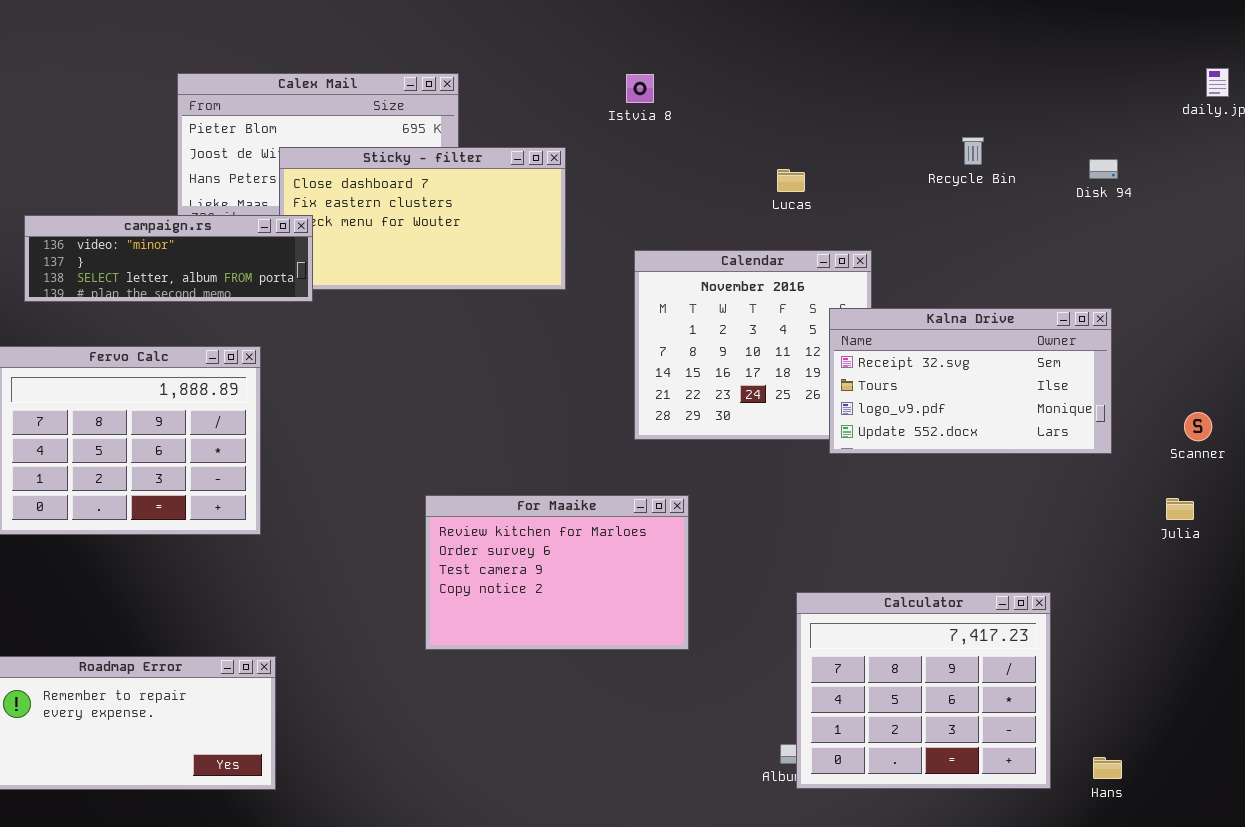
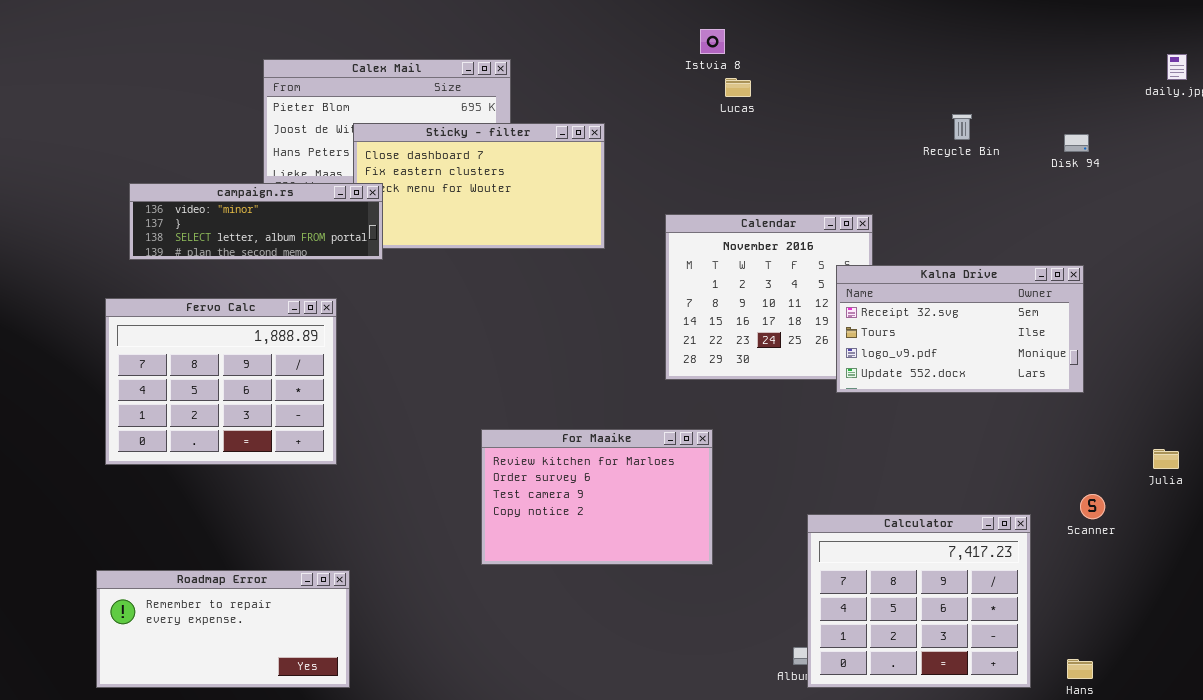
Istvia 8: [626,74,654,103] -> [700,29,725,54], moved
Lucas: [777,169,805,192] -> [725,78,751,97], moved
Scanner: [1184,412,1212,441] -> [1080,494,1105,519], moved
Julia: [1166,498,1194,520] -> [1153,449,1179,469], moved

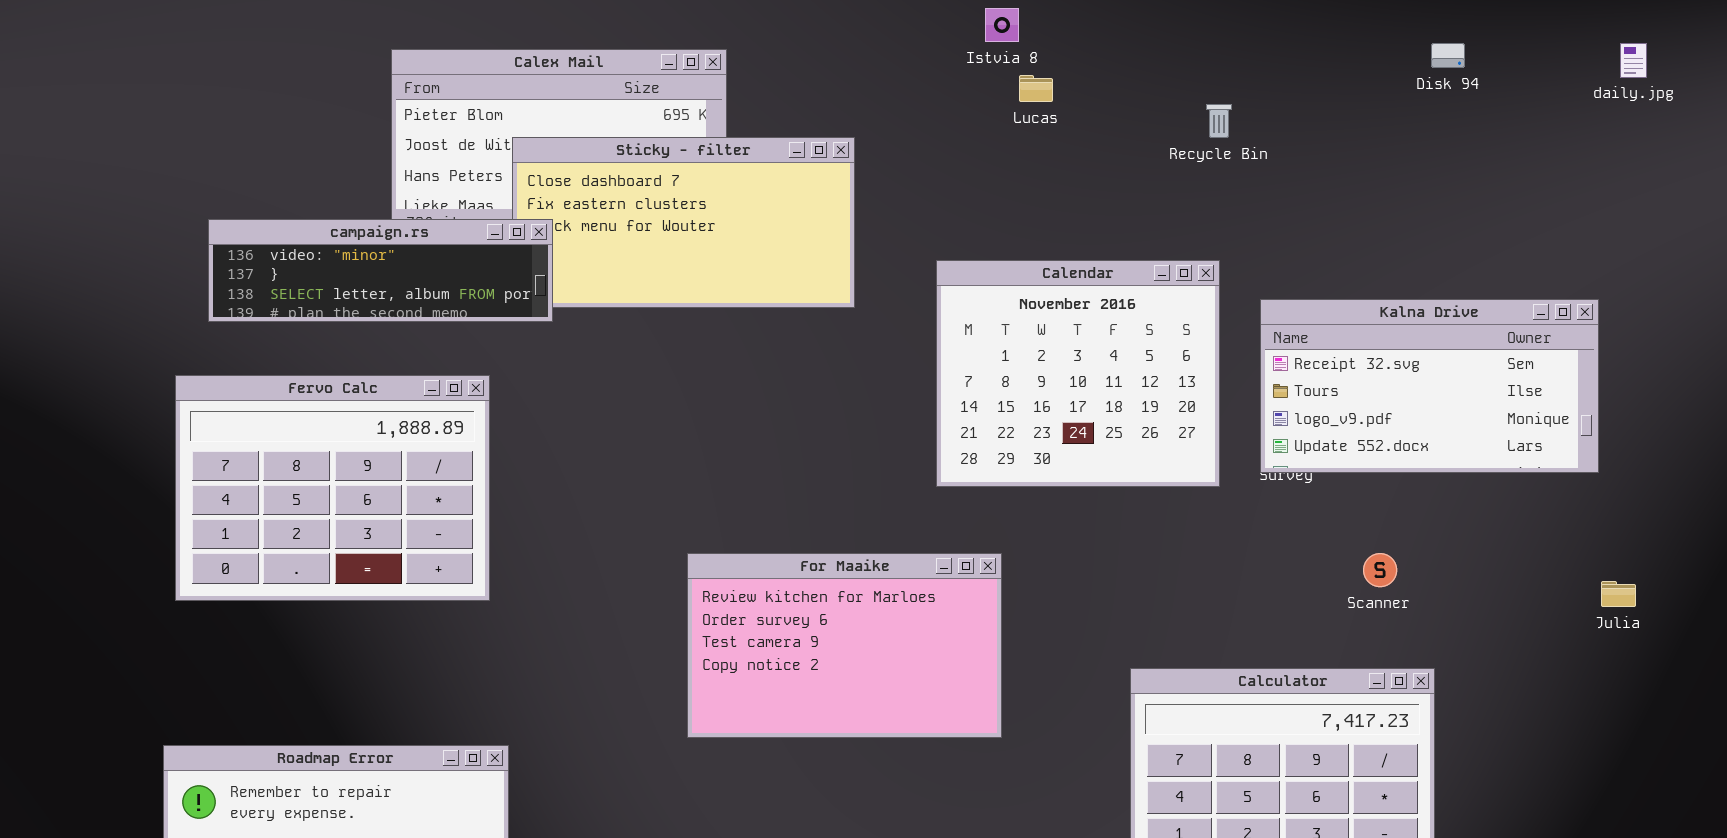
Recycle Bin: [952,114,972,140] -> [1206,104,1232,138], moved
Disk 94: [1064,134,1089,152] -> [1431,43,1465,68], moved
Kalna Drive: [836,265,1084,393] -> [1260,299,1599,473], moved
Scanner: [1080,494,1105,519] -> [1363,553,1397,587], moved

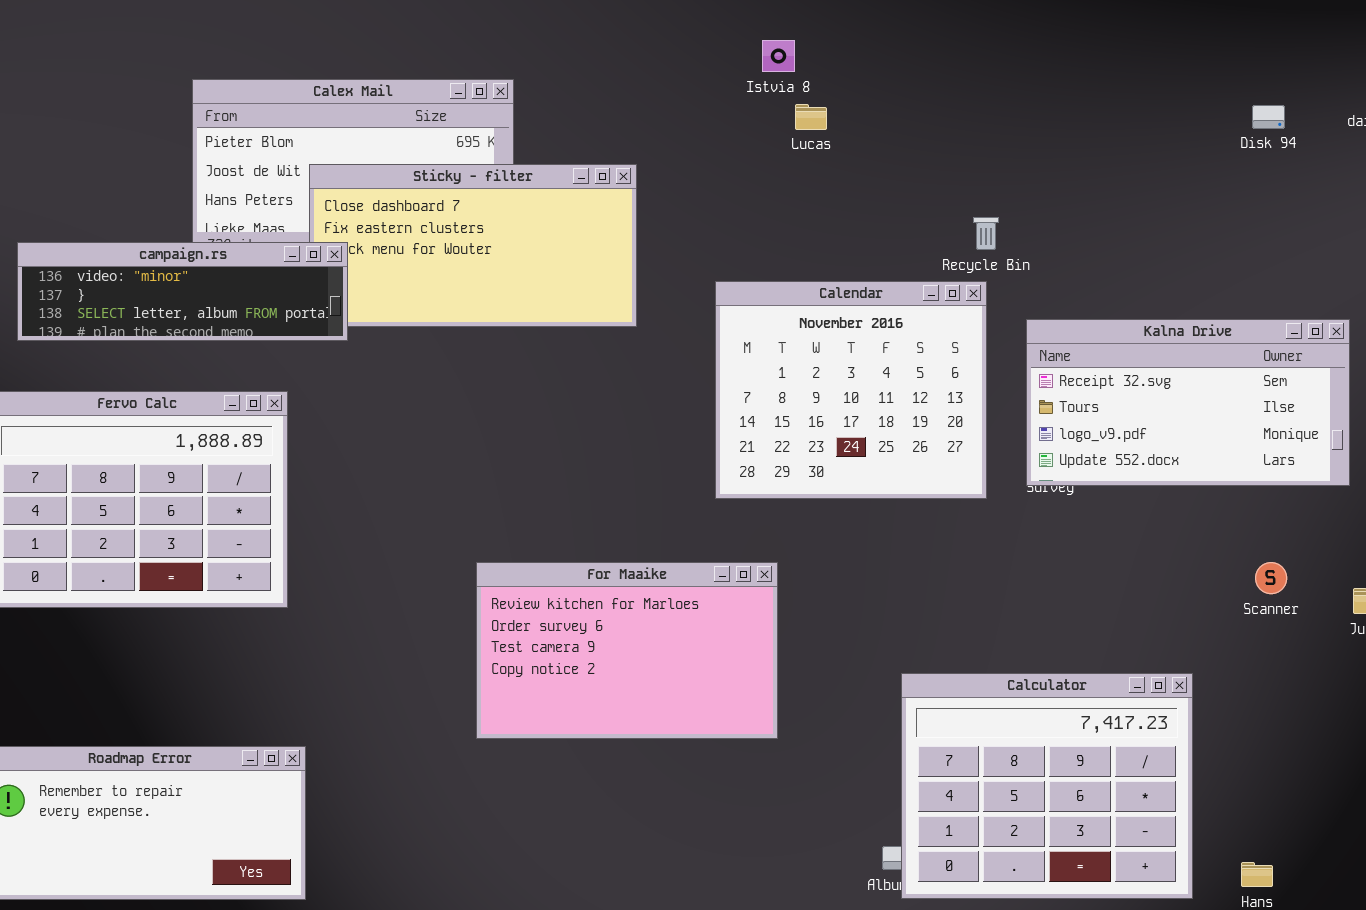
Disk 94: [1431,43,1465,68] -> [1252,105,1285,129], moved
Recycle Bin: [1206,104,1232,138] -> [973,217,999,250], moved
Scanner: [1363,553,1397,587] -> [1255,562,1287,594], moved

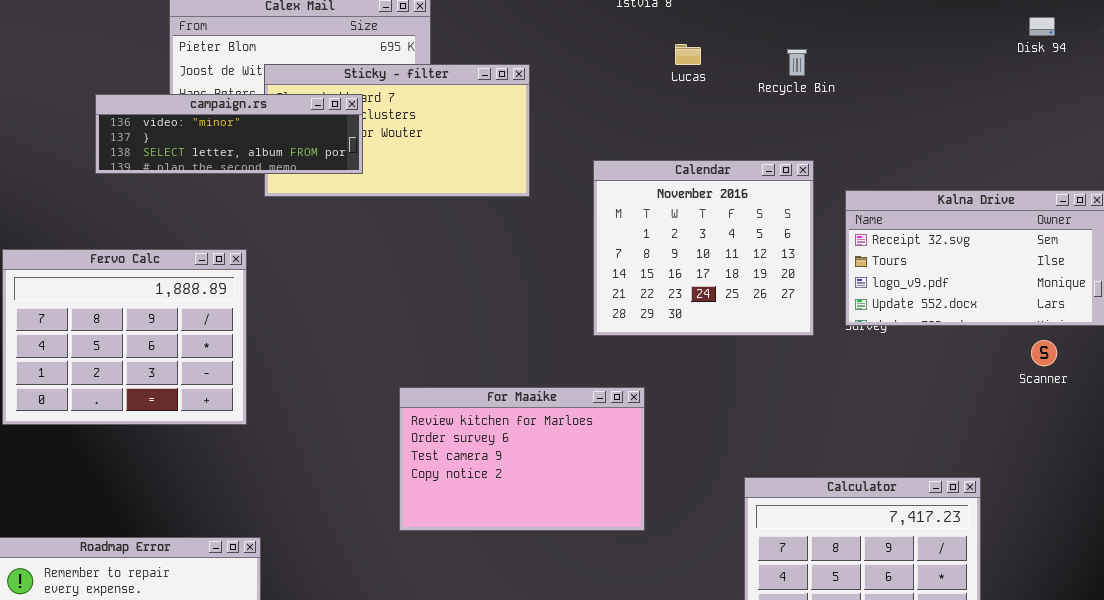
Lucas: [795,104,827,130] -> [675,44,701,65], moved
Recycle Bin: [973,217,999,250] -> [787,49,807,76], moved
campaign.rs: [17,242,348,341] -> [95,94,363,174], moved
Scanner: [1255,562,1287,594] -> [1031,340,1057,366], moved

